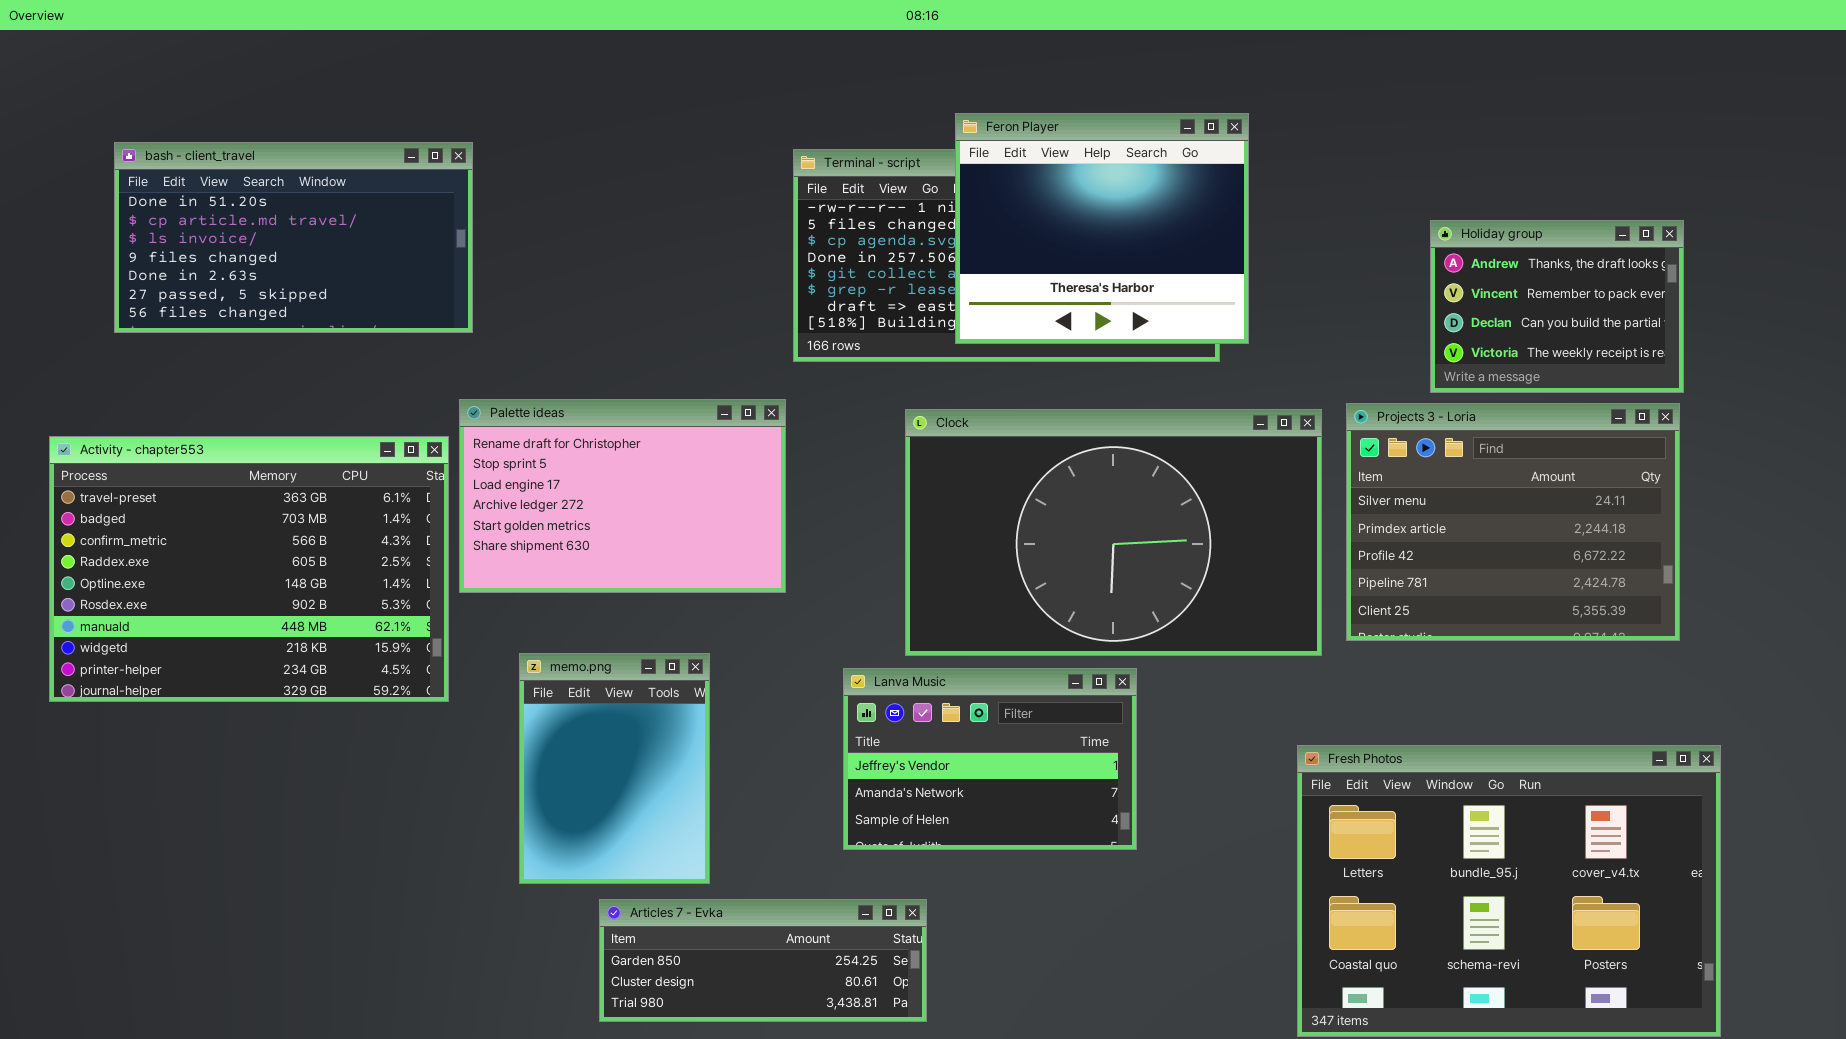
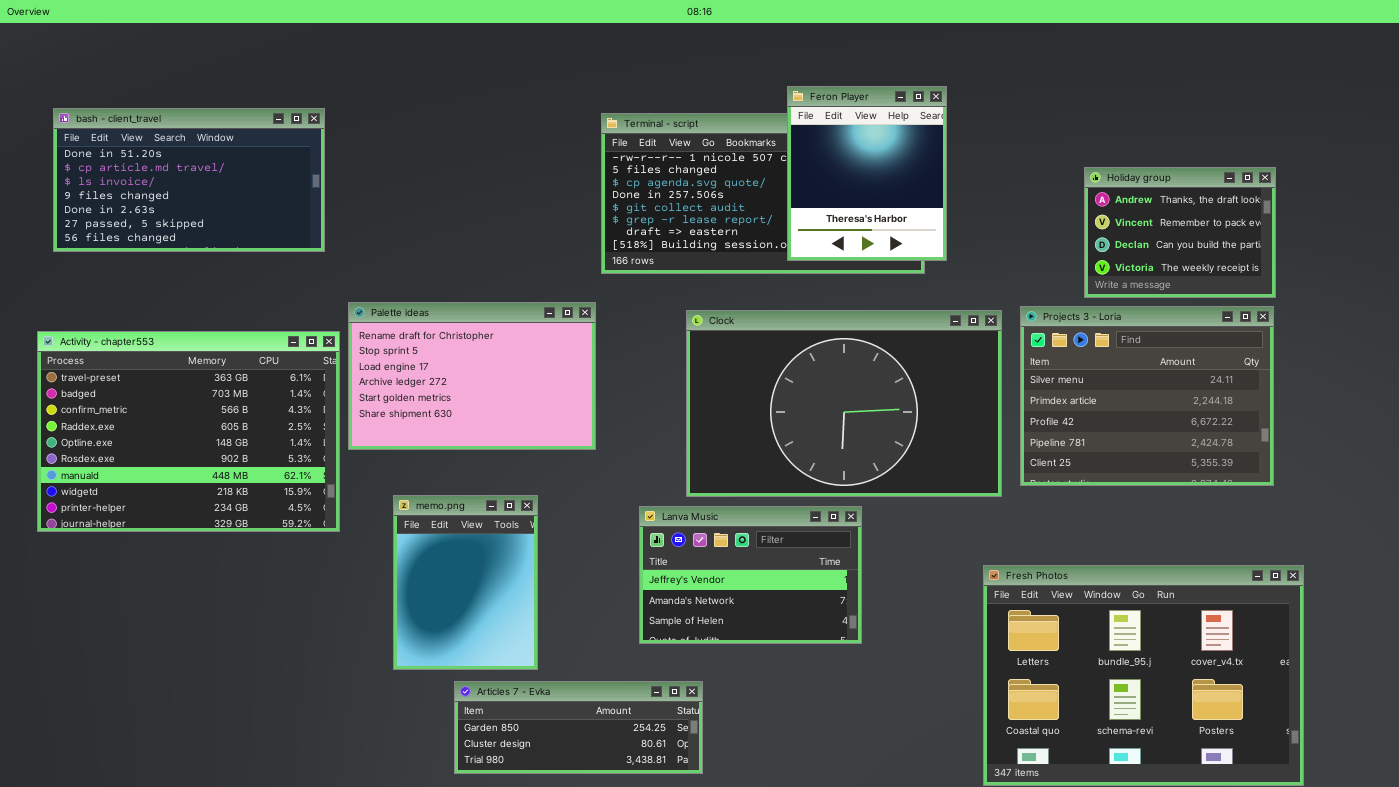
Feron Player: [955,113,1249,344] -> [787,86,947,261], resized
bash - client_travel: [114,142,473,333] -> [53,108,325,252], moved

